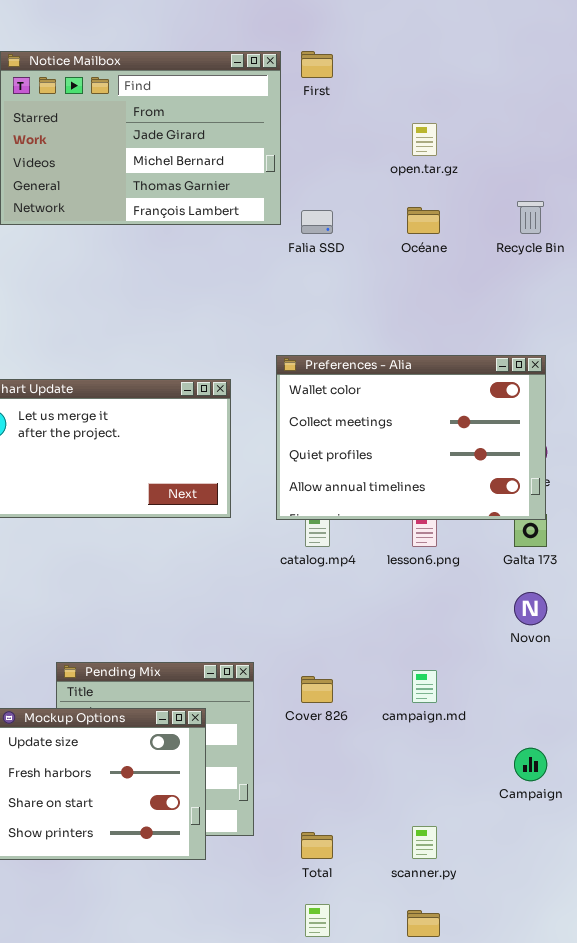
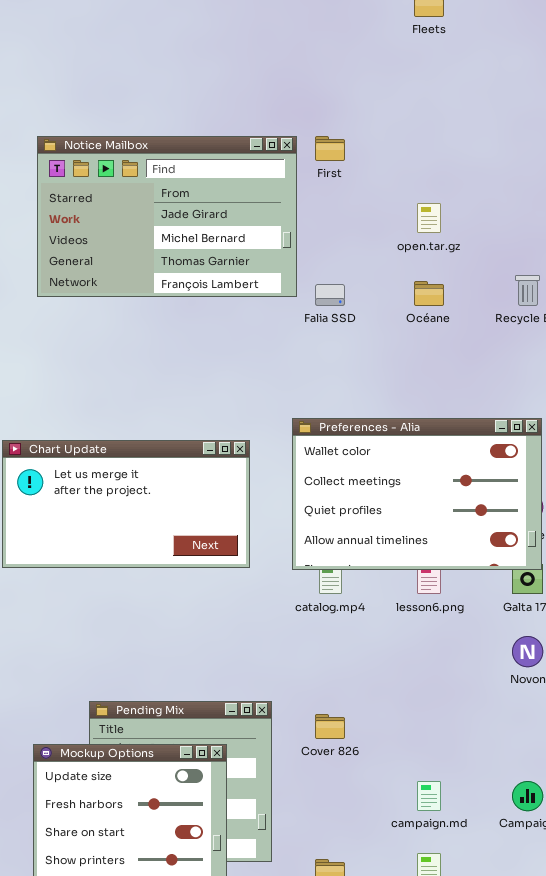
campaign.md: [412,670,437,703] -> [417,781,441,811], moved

